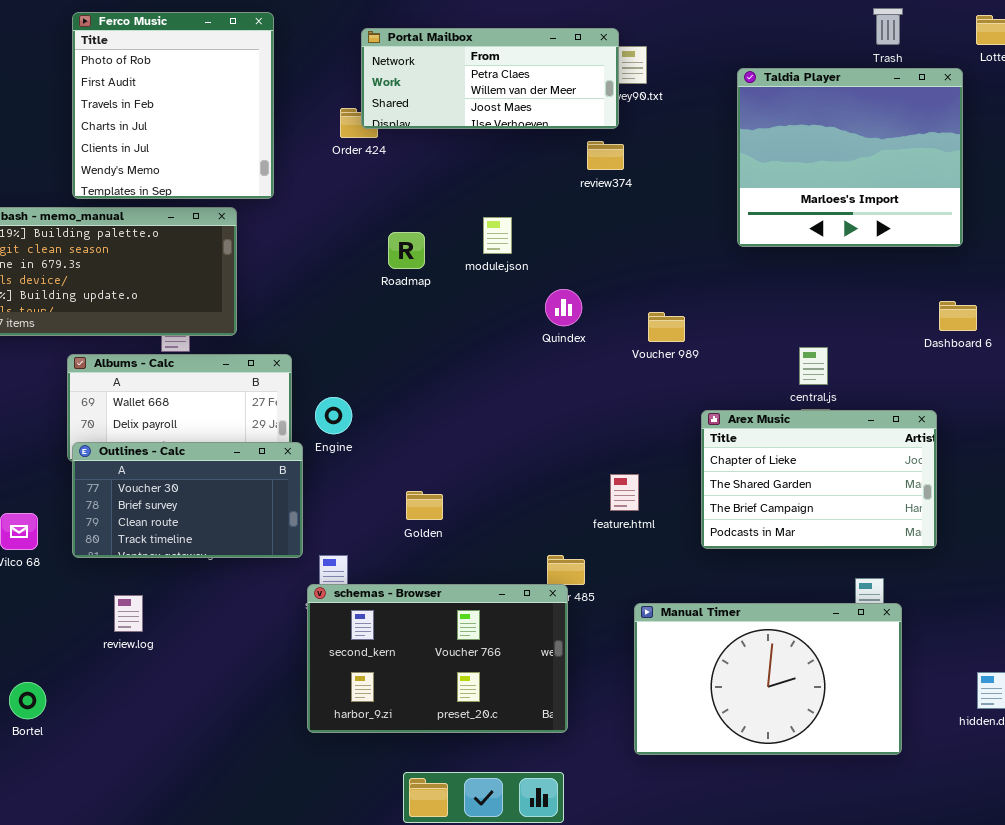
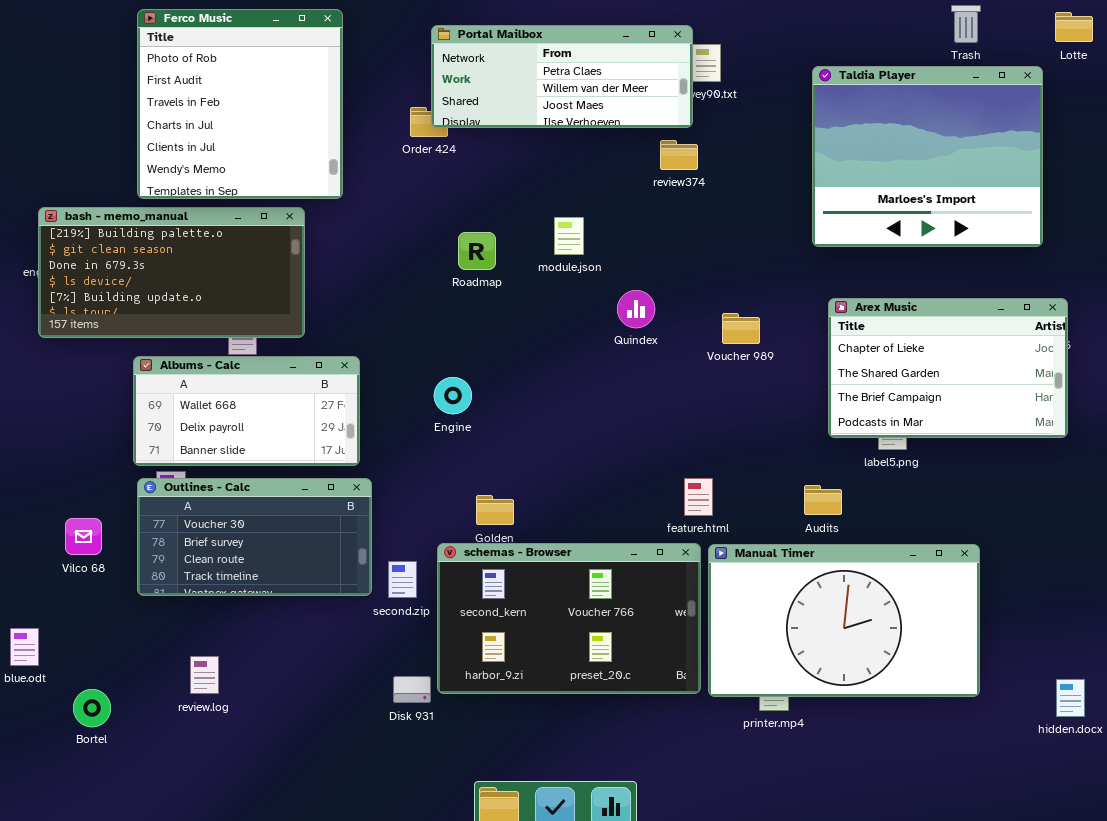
Engine: [315,397,352,434] -> [434,377,472,414], moved
Arex Music: [701,410,937,549] -> [828,298,1068,438], moved
Outlines - Calc: [72,442,303,558] -> [137,478,372,596], moved
schemas - Browser: [307,584,568,733] -> [437,543,701,694], moved
review.log: [114,595,143,632] -> [190,656,219,694], moved
Manual Timer: [634,603,902,755] -> [708,544,980,697], moved

